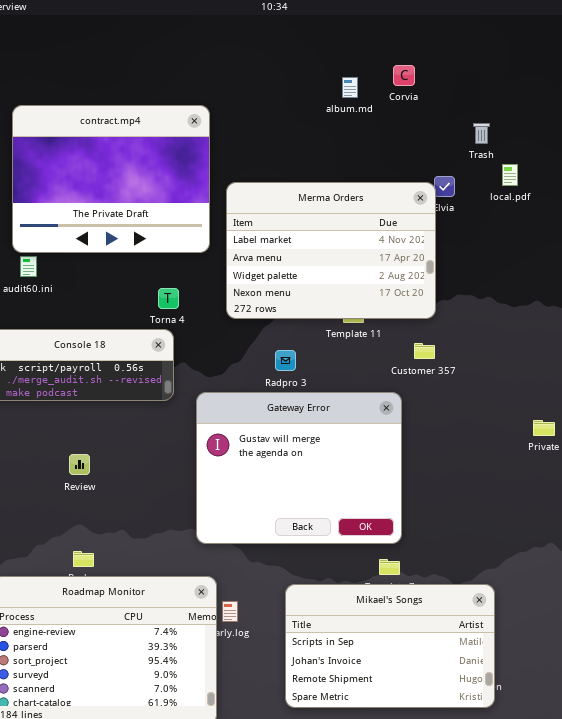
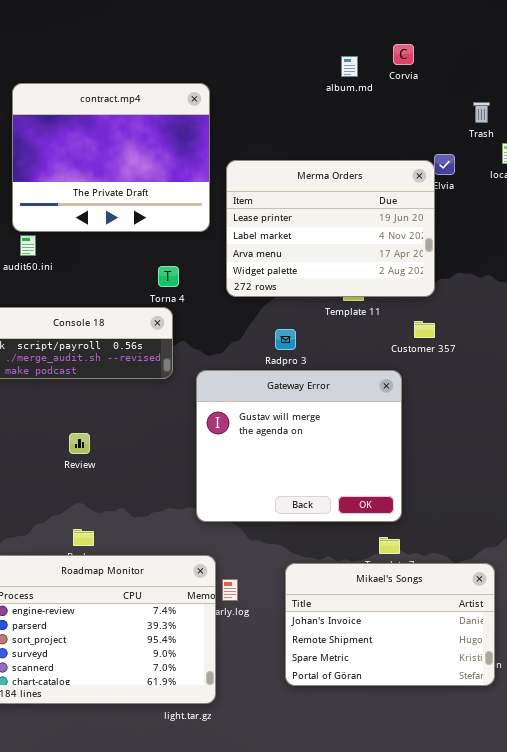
Merma Orders: [226,182,436,319] -> [226,160,435,297], scrolled up 1 row
Mikael's Songs: [285,584,495,708] -> [285,563,495,686], scrolled down 1 row

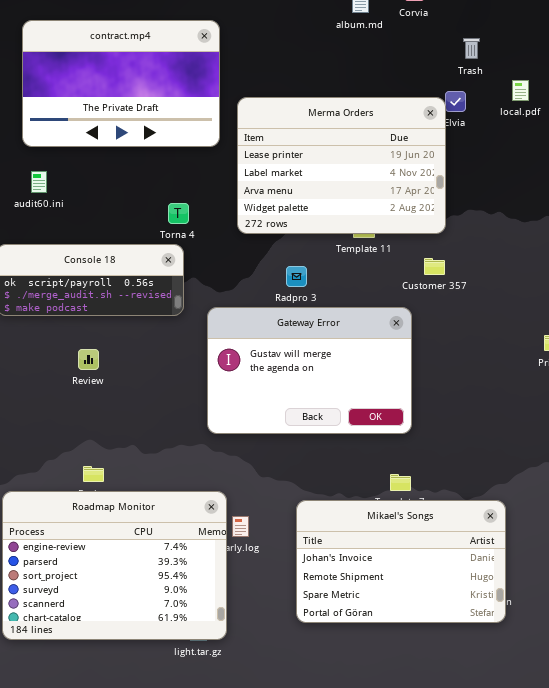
contract.mp4: [12,83,210,232] -> [22,20,220,147], resized
Trash: [473,102,490,123] -> [463,38,480,59], moved
Gateway Error: [196,370,402,522] -> [207,307,412,434], resized
Review: [69,433,90,454] -> [78,349,99,370], moved

